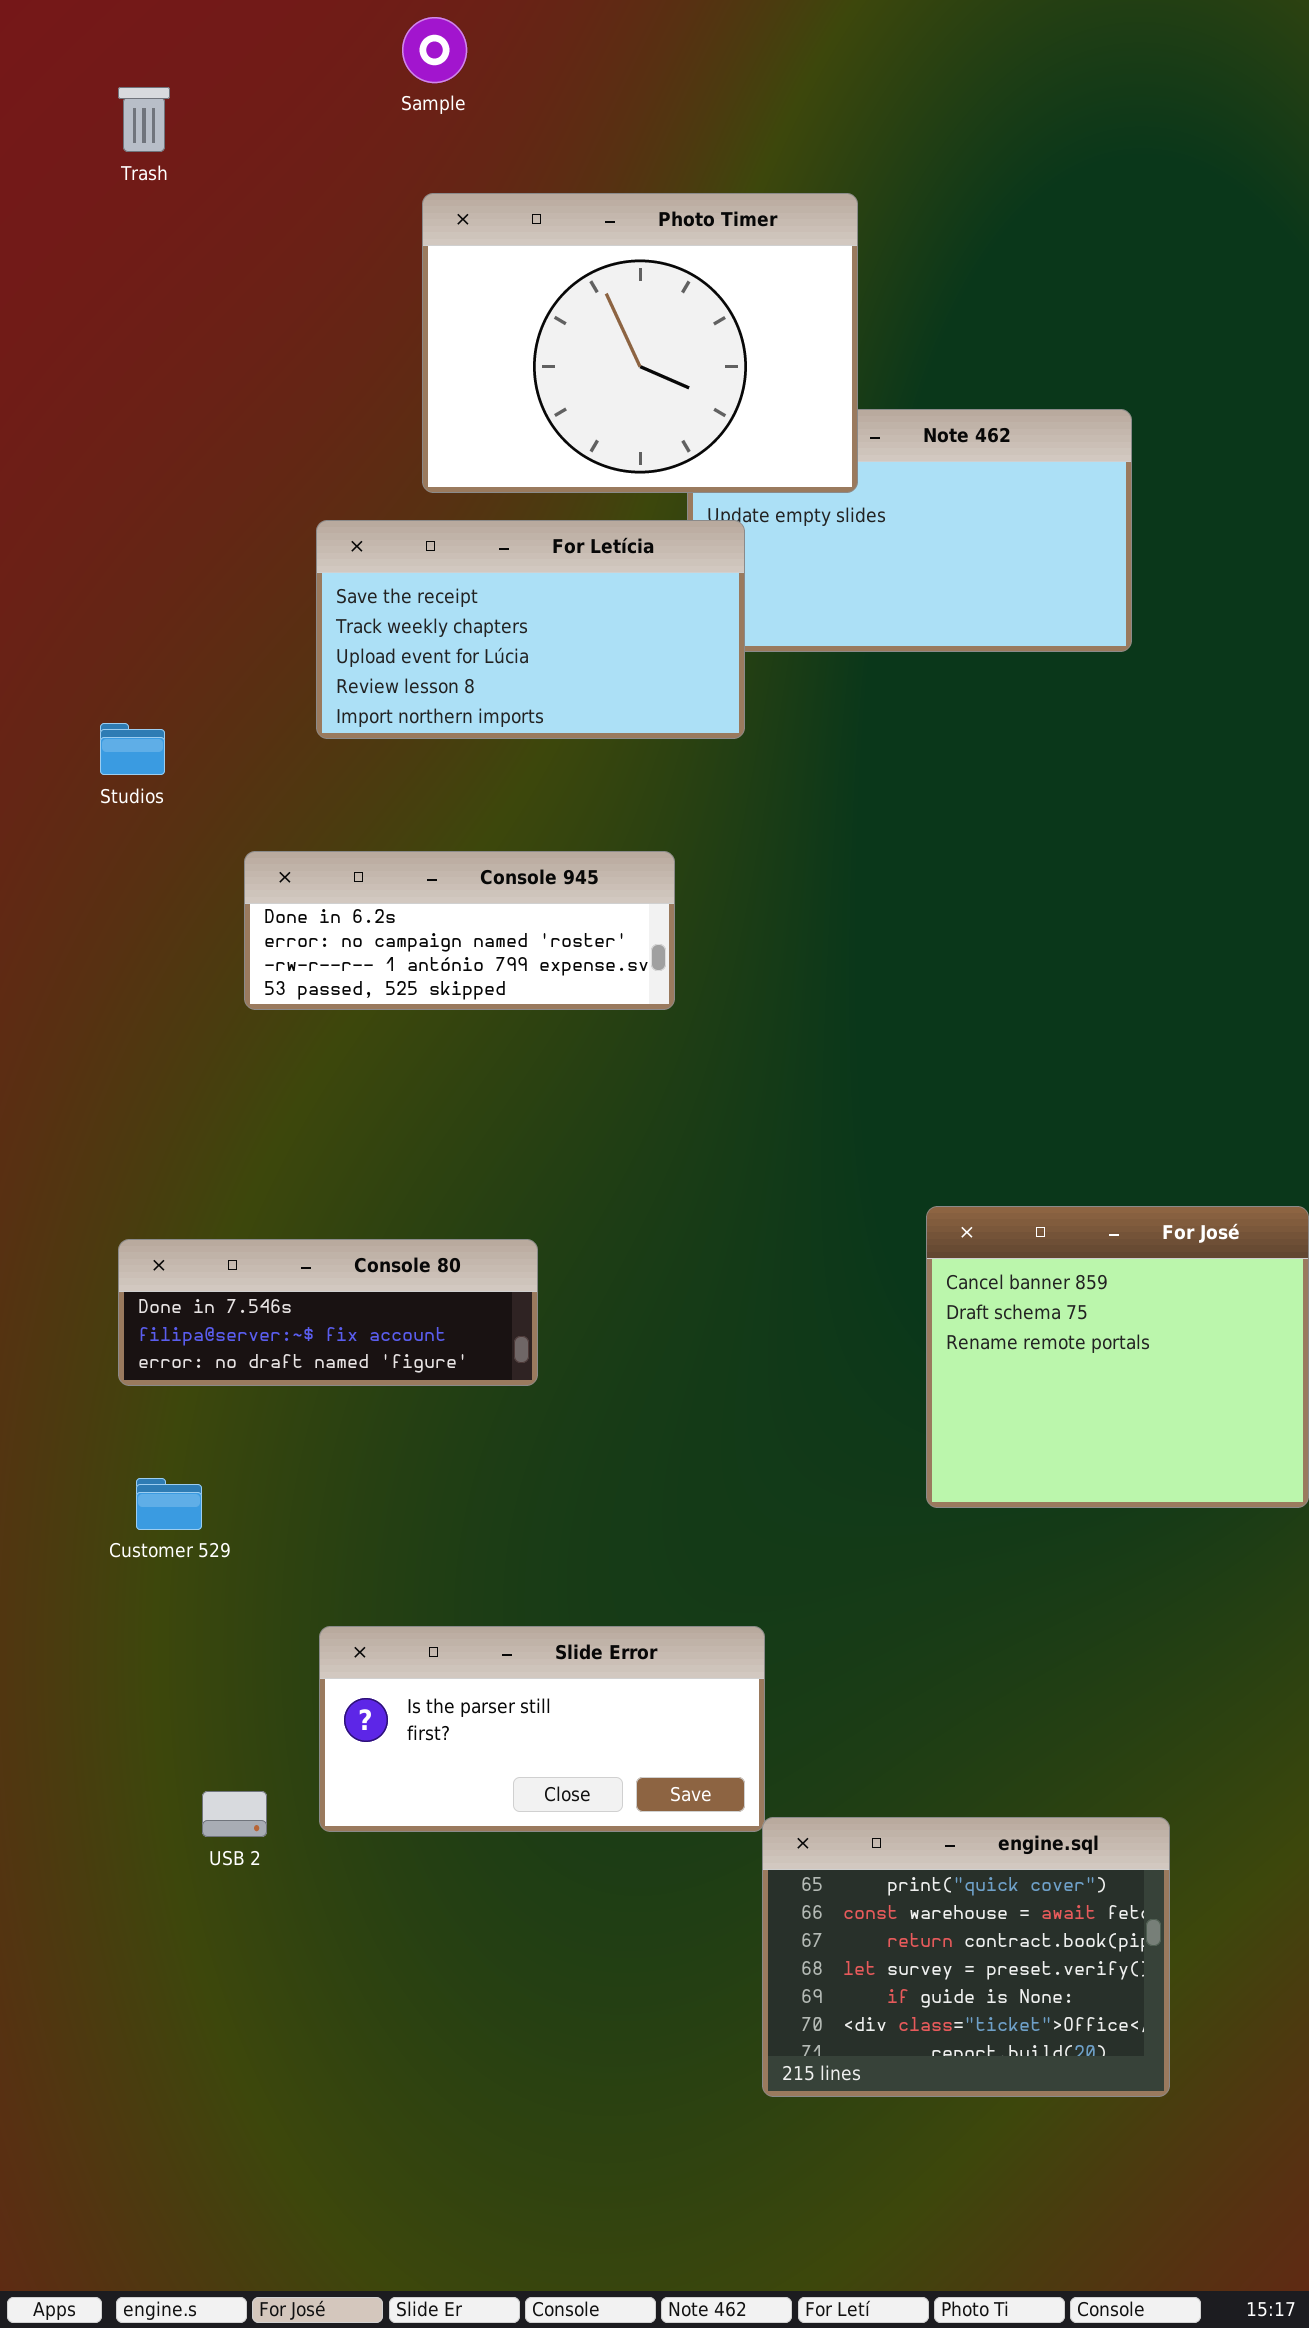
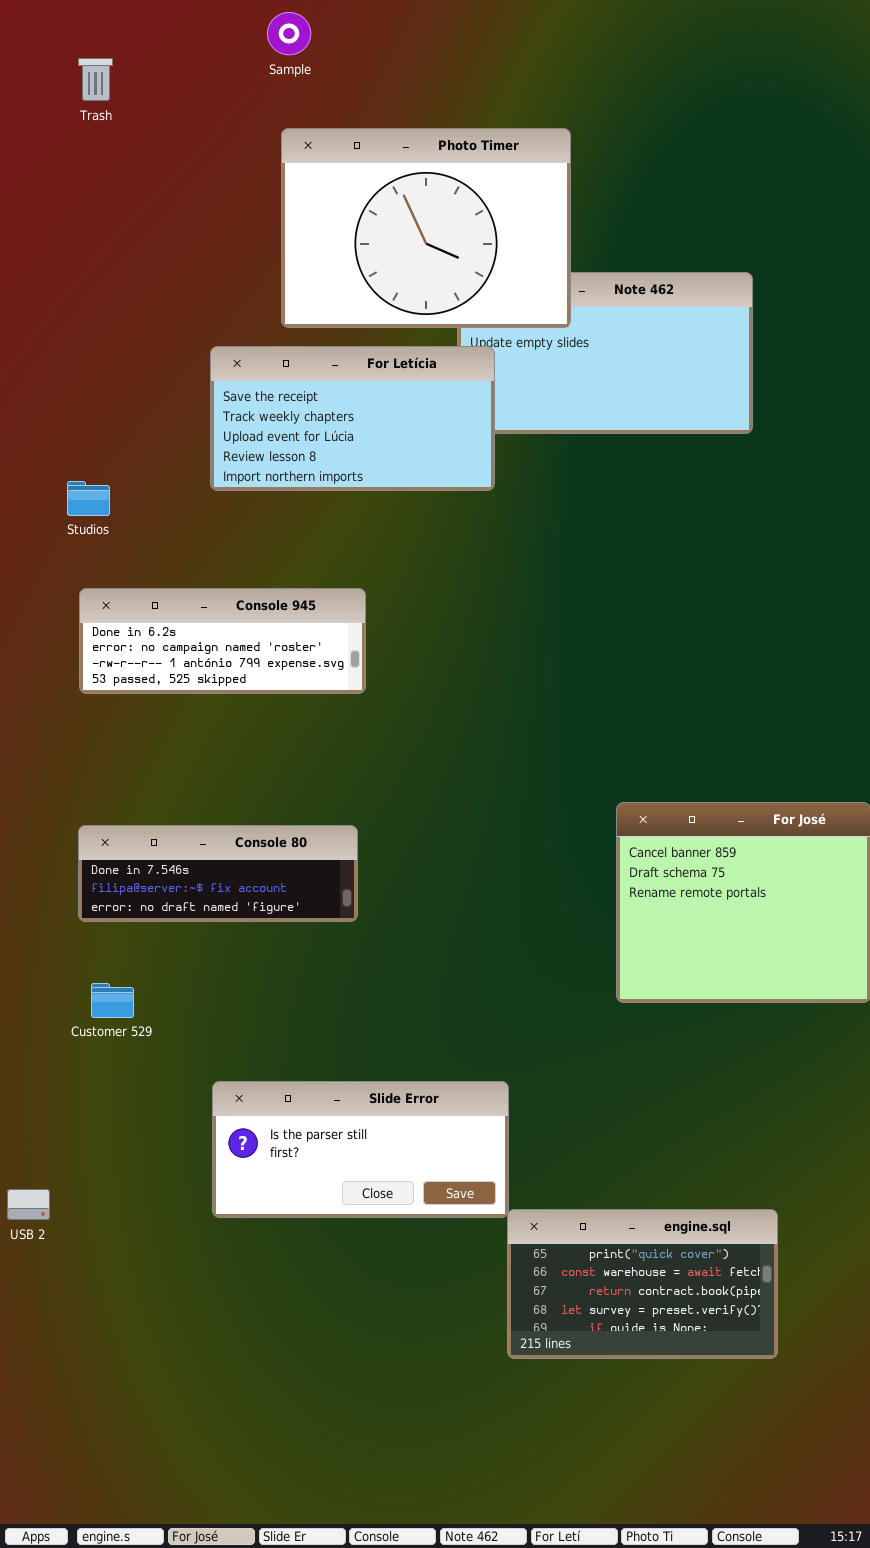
Console 945: [244,851,675,1010] -> [79,588,366,694], moved
USB 2: [202,1791,267,1837] -> [7,1189,50,1220], moved
engine.sql: [762,1817,1170,2097] -> [507,1209,778,1359], resized

